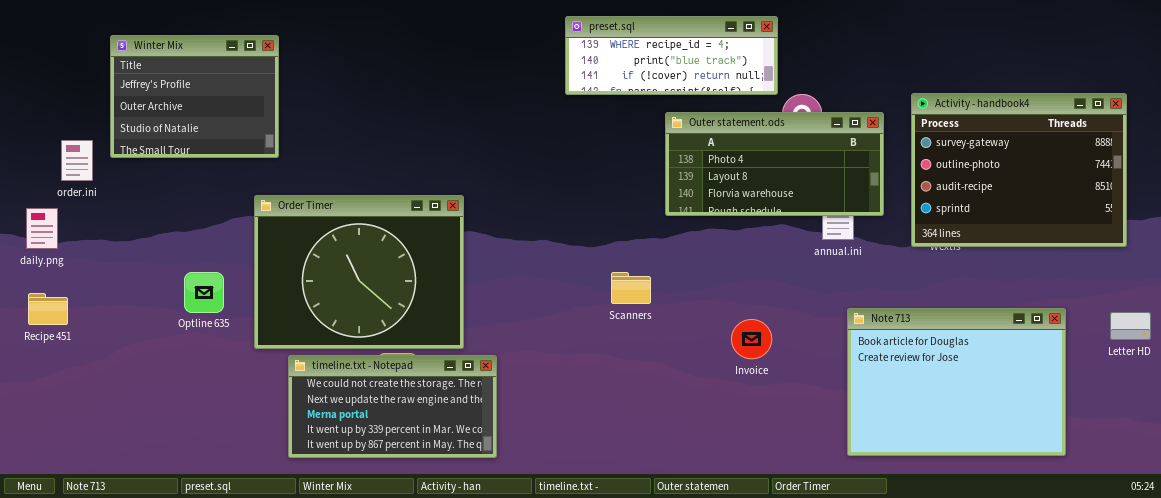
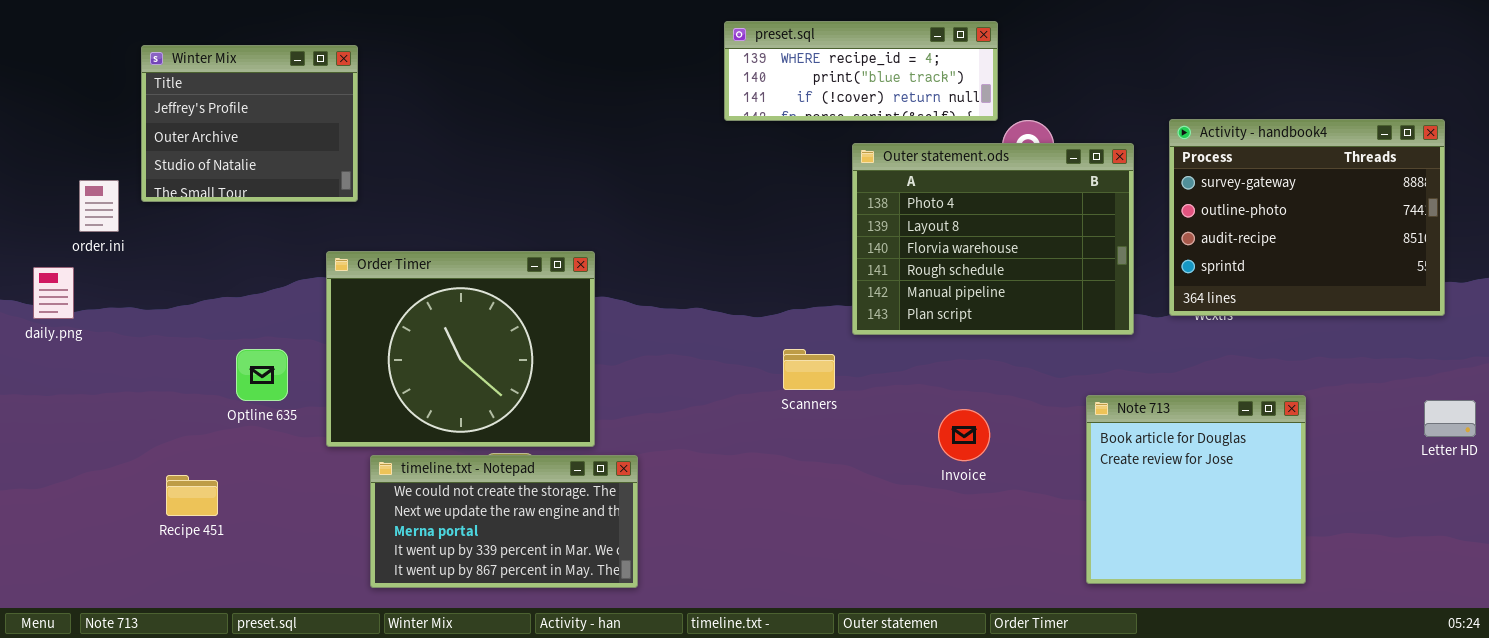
Outer statement.ods: [665,112,884,216] -> [852,143,1134,335], resized
Recipe 451: [28,293,68,325] -> [166,475,218,516], moved
Note 713: [847,308,1066,456] -> [1086,395,1306,584], resized

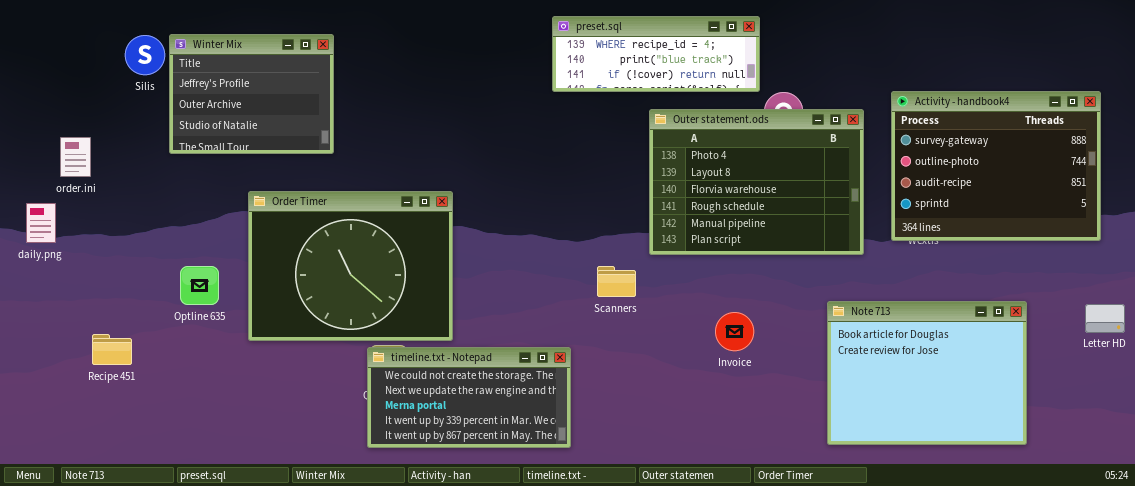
Winter Mix: [141,45,358,202] -> [169,34,334,154], moved
Note 713: [1086,395,1306,584] -> [827,301,1027,445], resized
timeline.txt - Notepad: [370,455,638,588] -> [367,347,571,448], moved
Recipe 451: [166,475,218,516] -> [92,334,132,365], moved

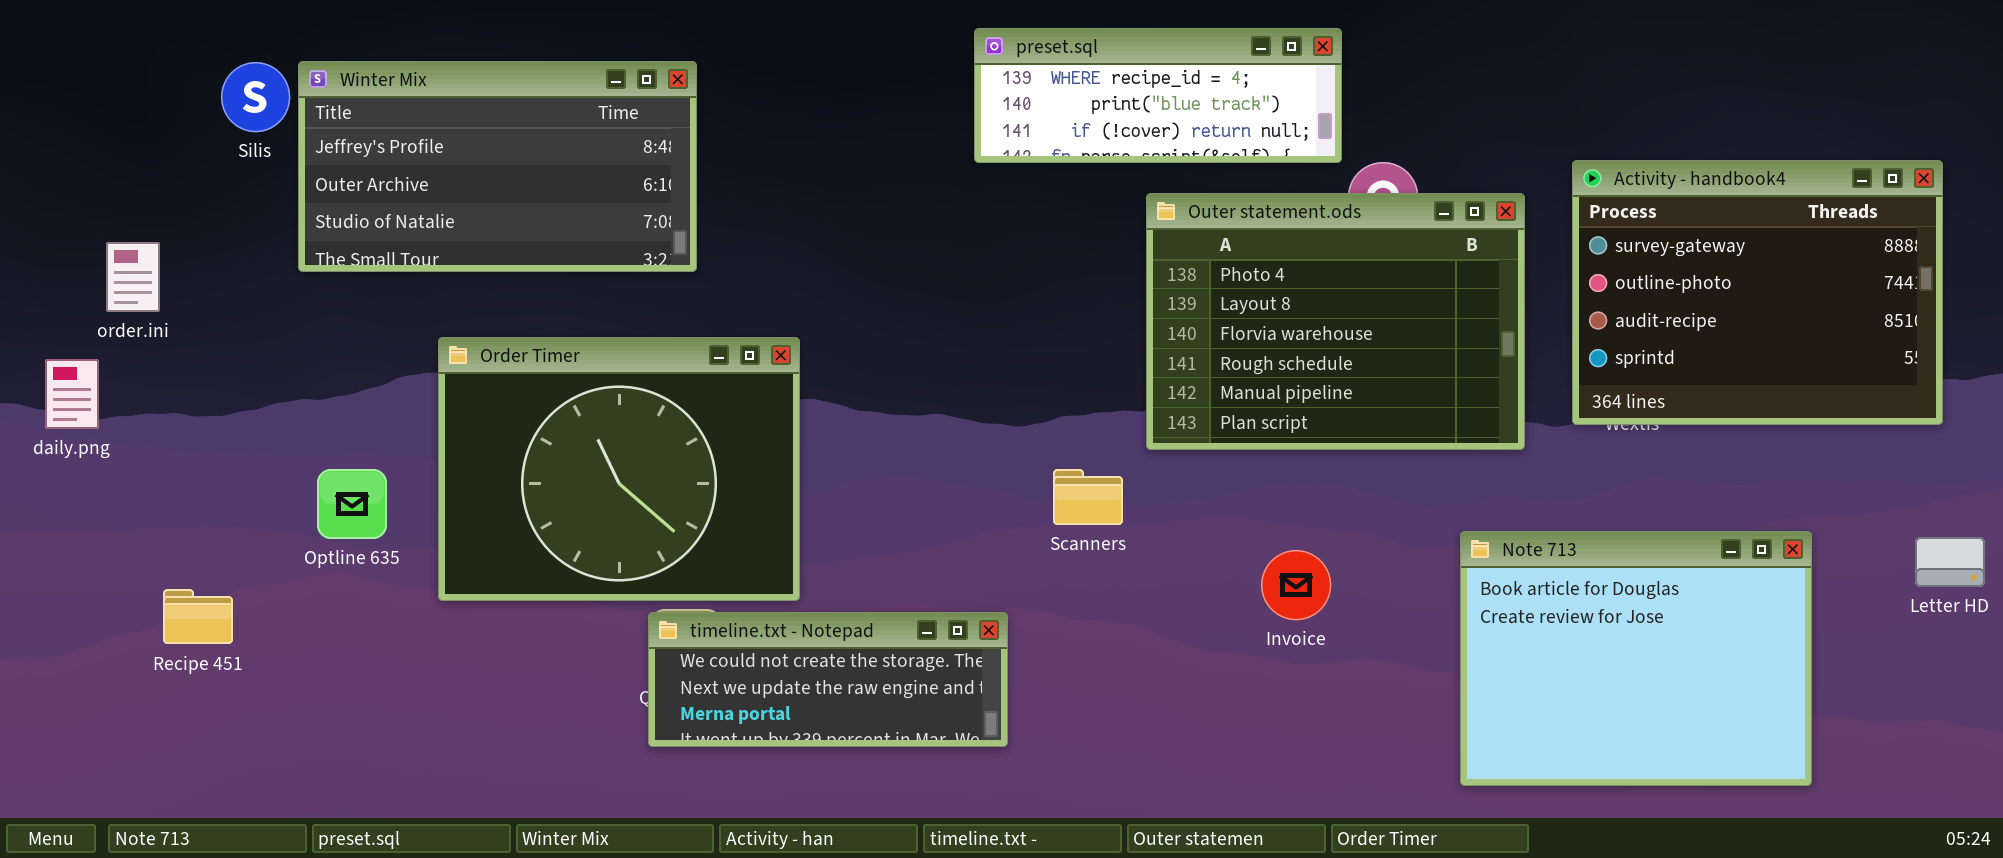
Winter Mix: [169,34,334,154] -> [298,61,697,272], resized
timeline.txt - Notepad: [367,347,571,448] -> [648,612,1008,747], resized

